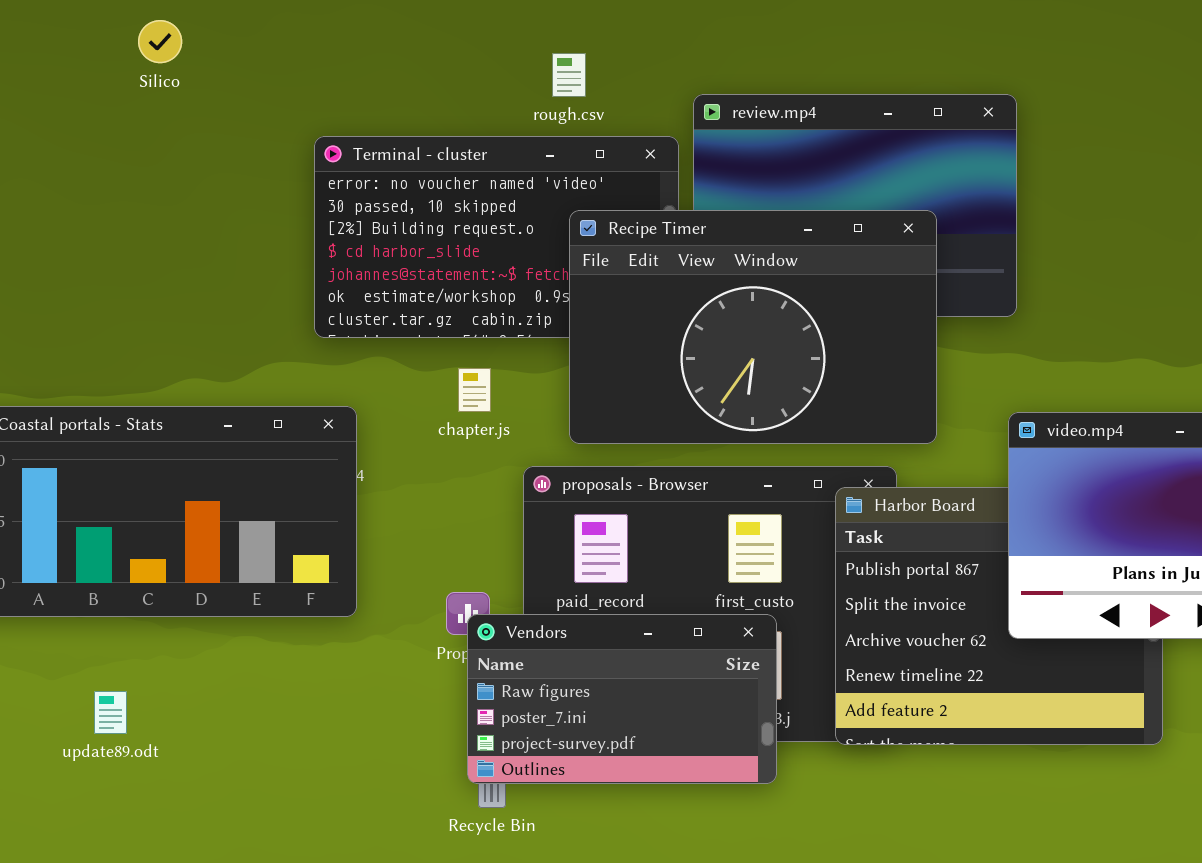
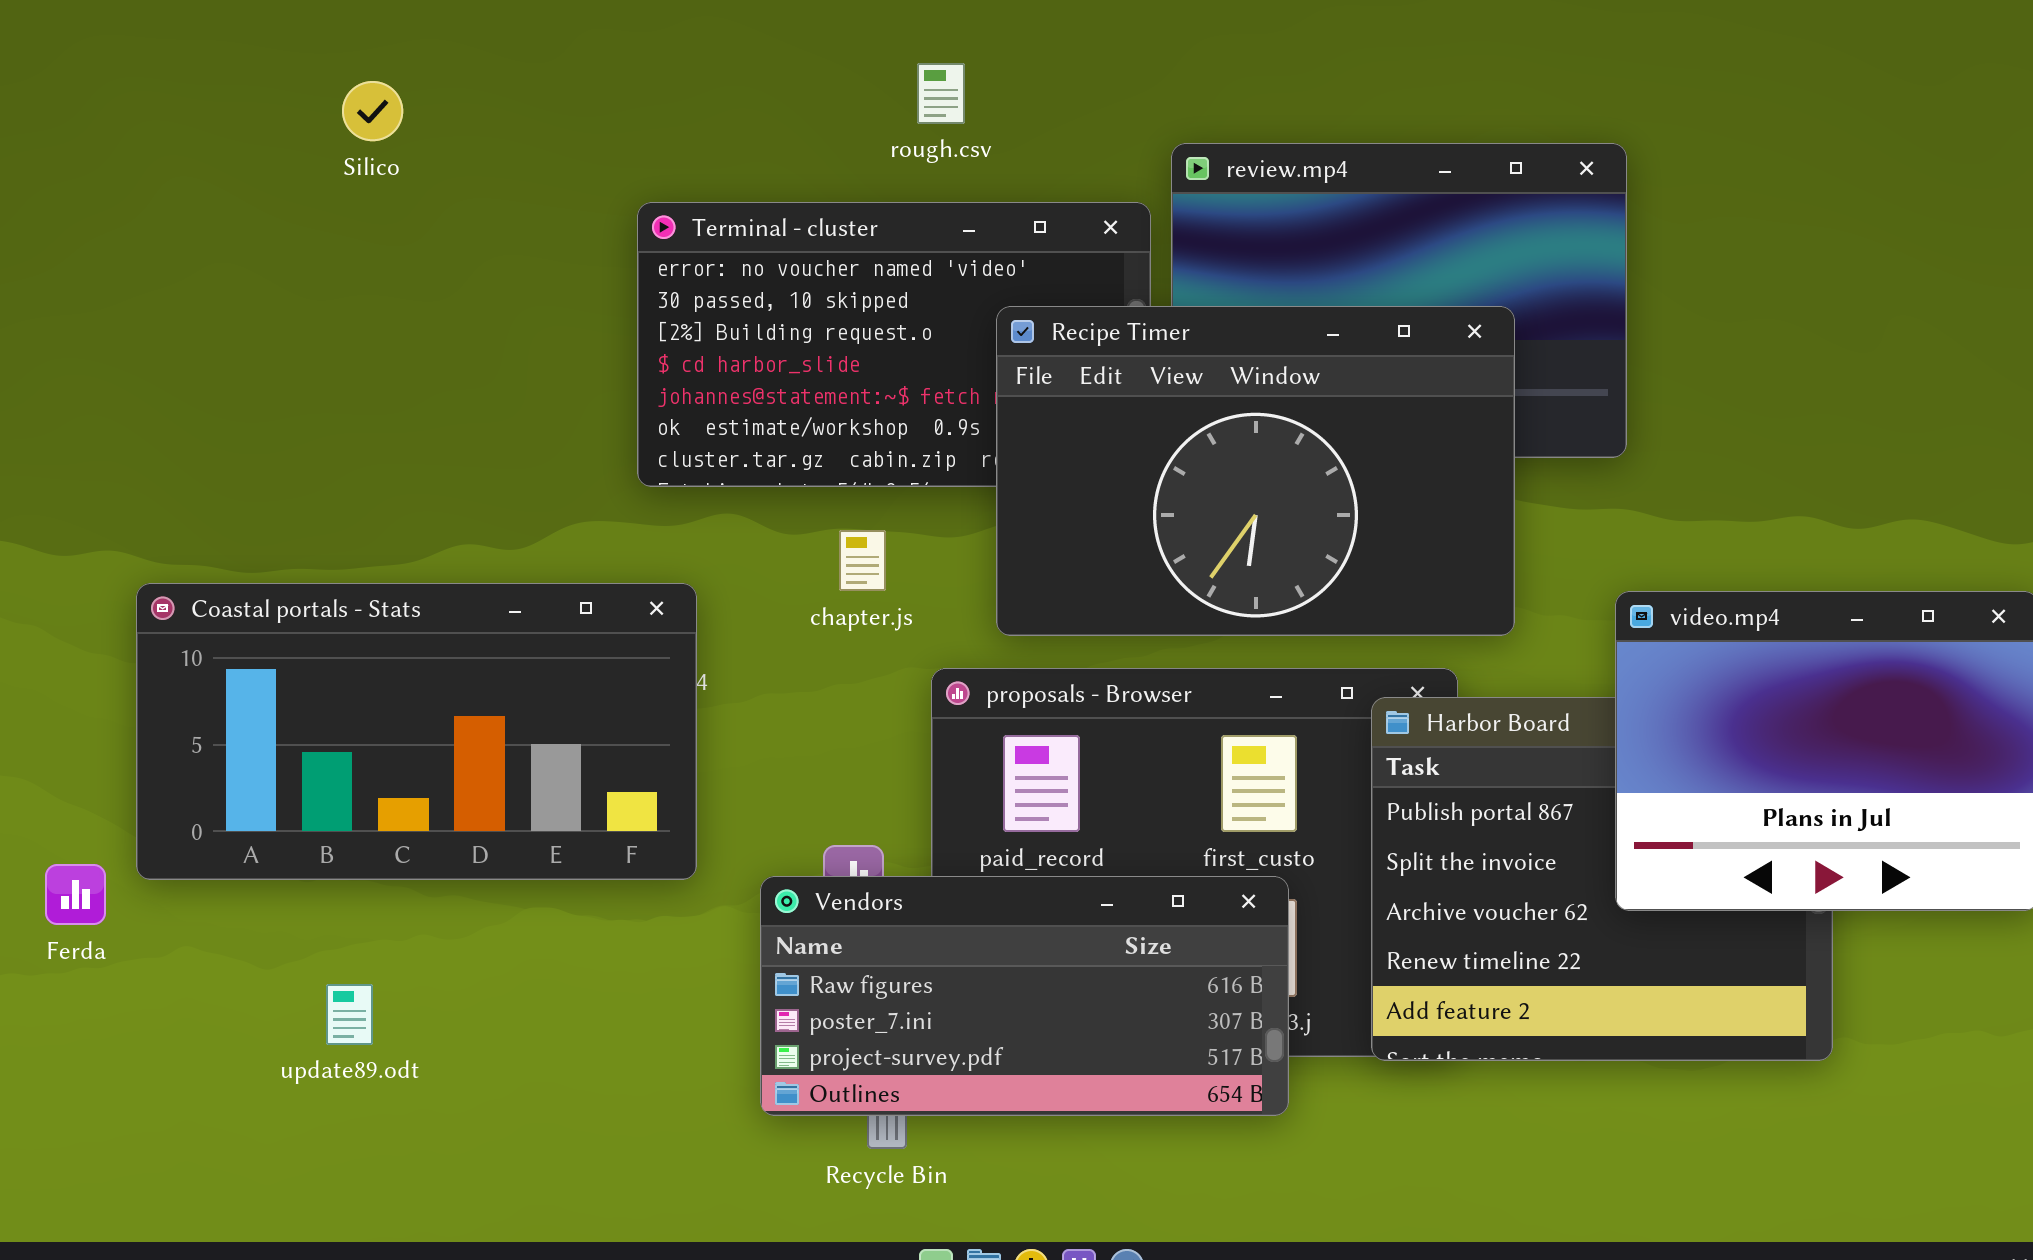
Silico: [138,20,182,63] -> [342,81,403,141], moved
rough.csv: [552,53,586,97] -> [917,63,965,124], moved
Vendors: [467,614,777,784] -> [760,876,1289,1116], resized

